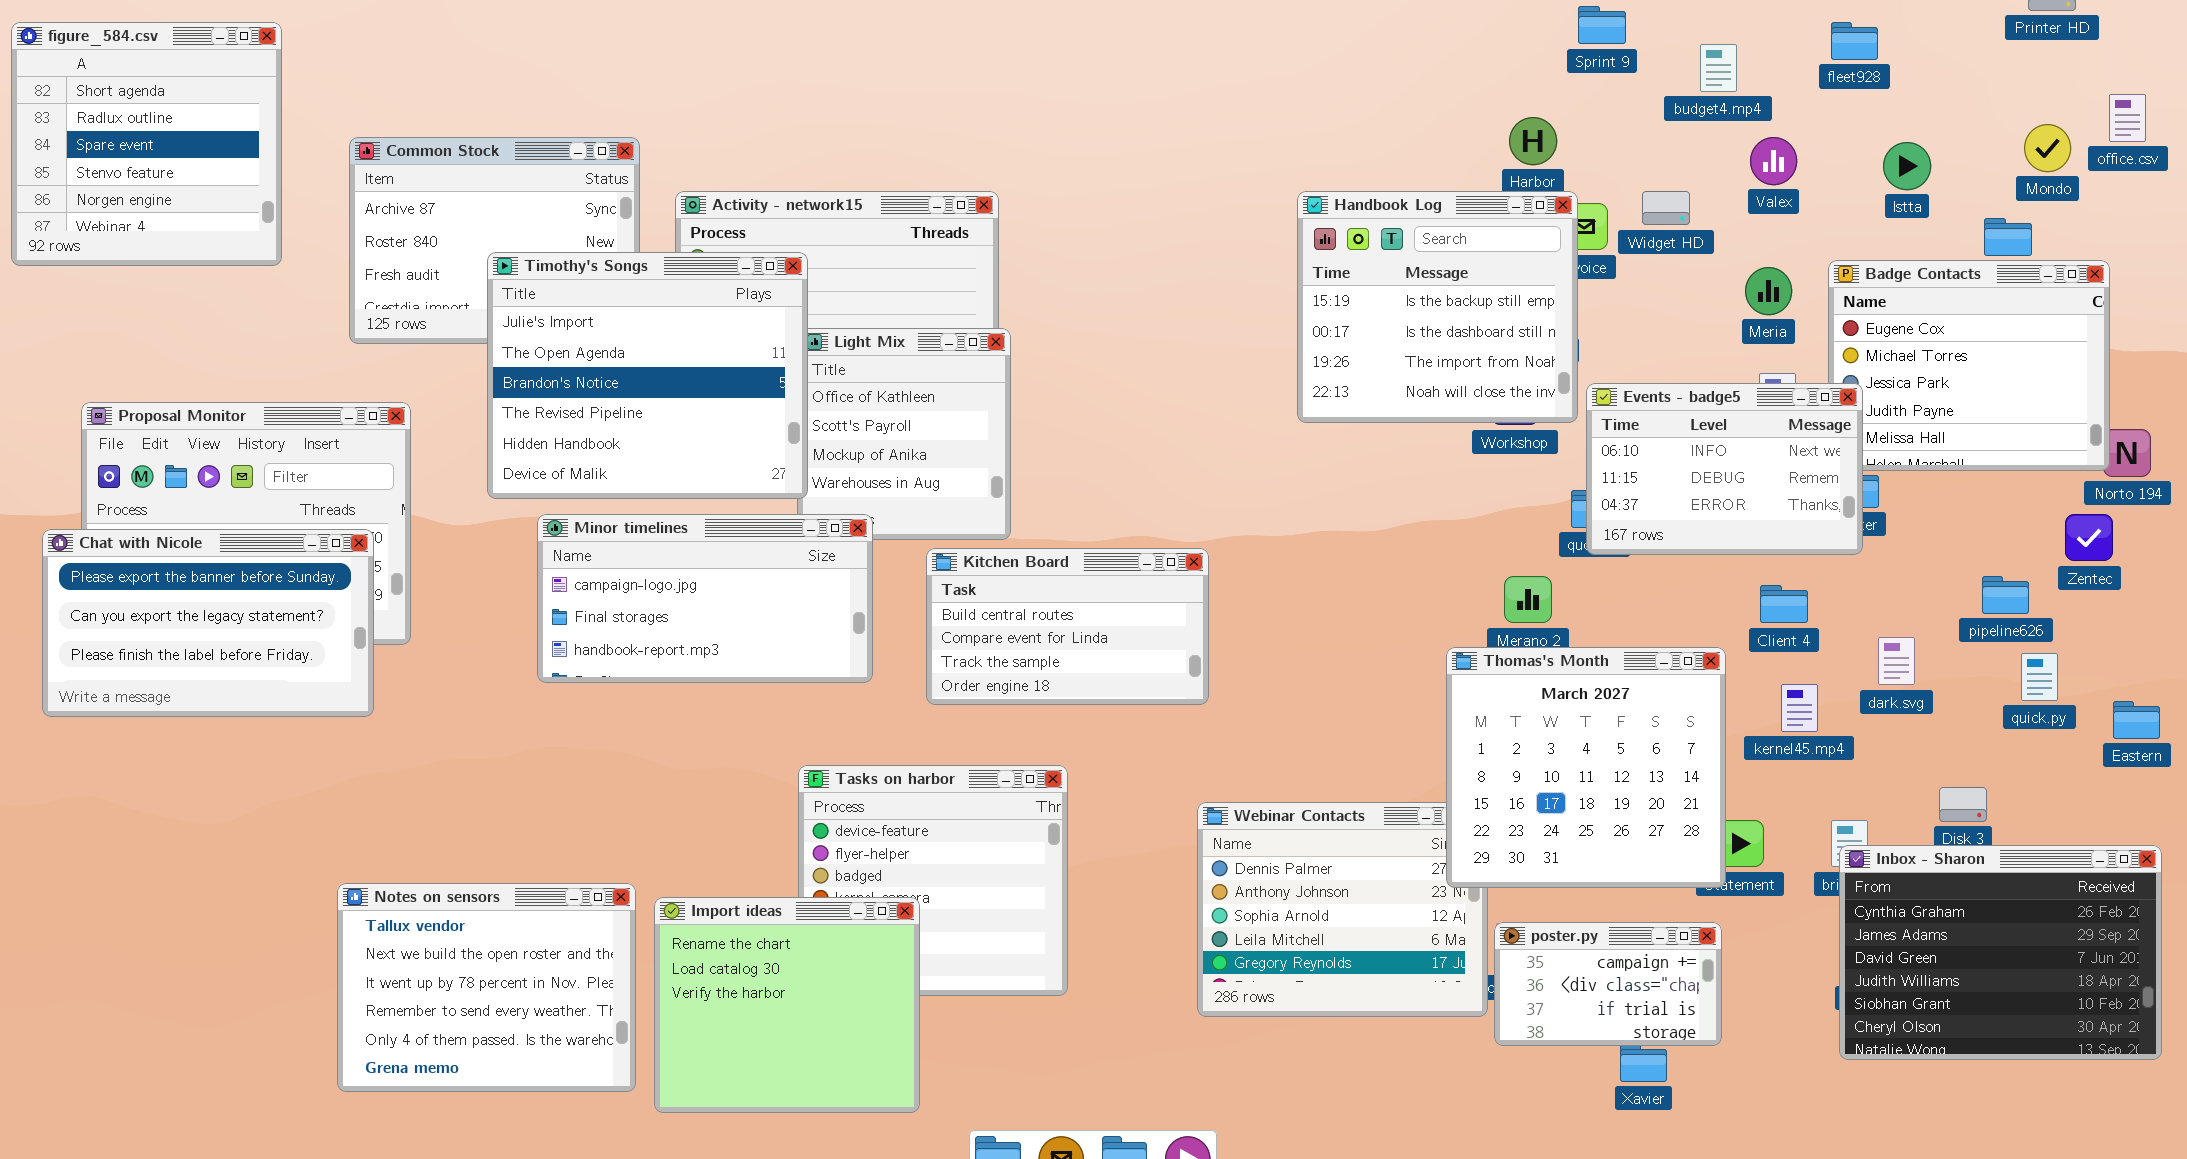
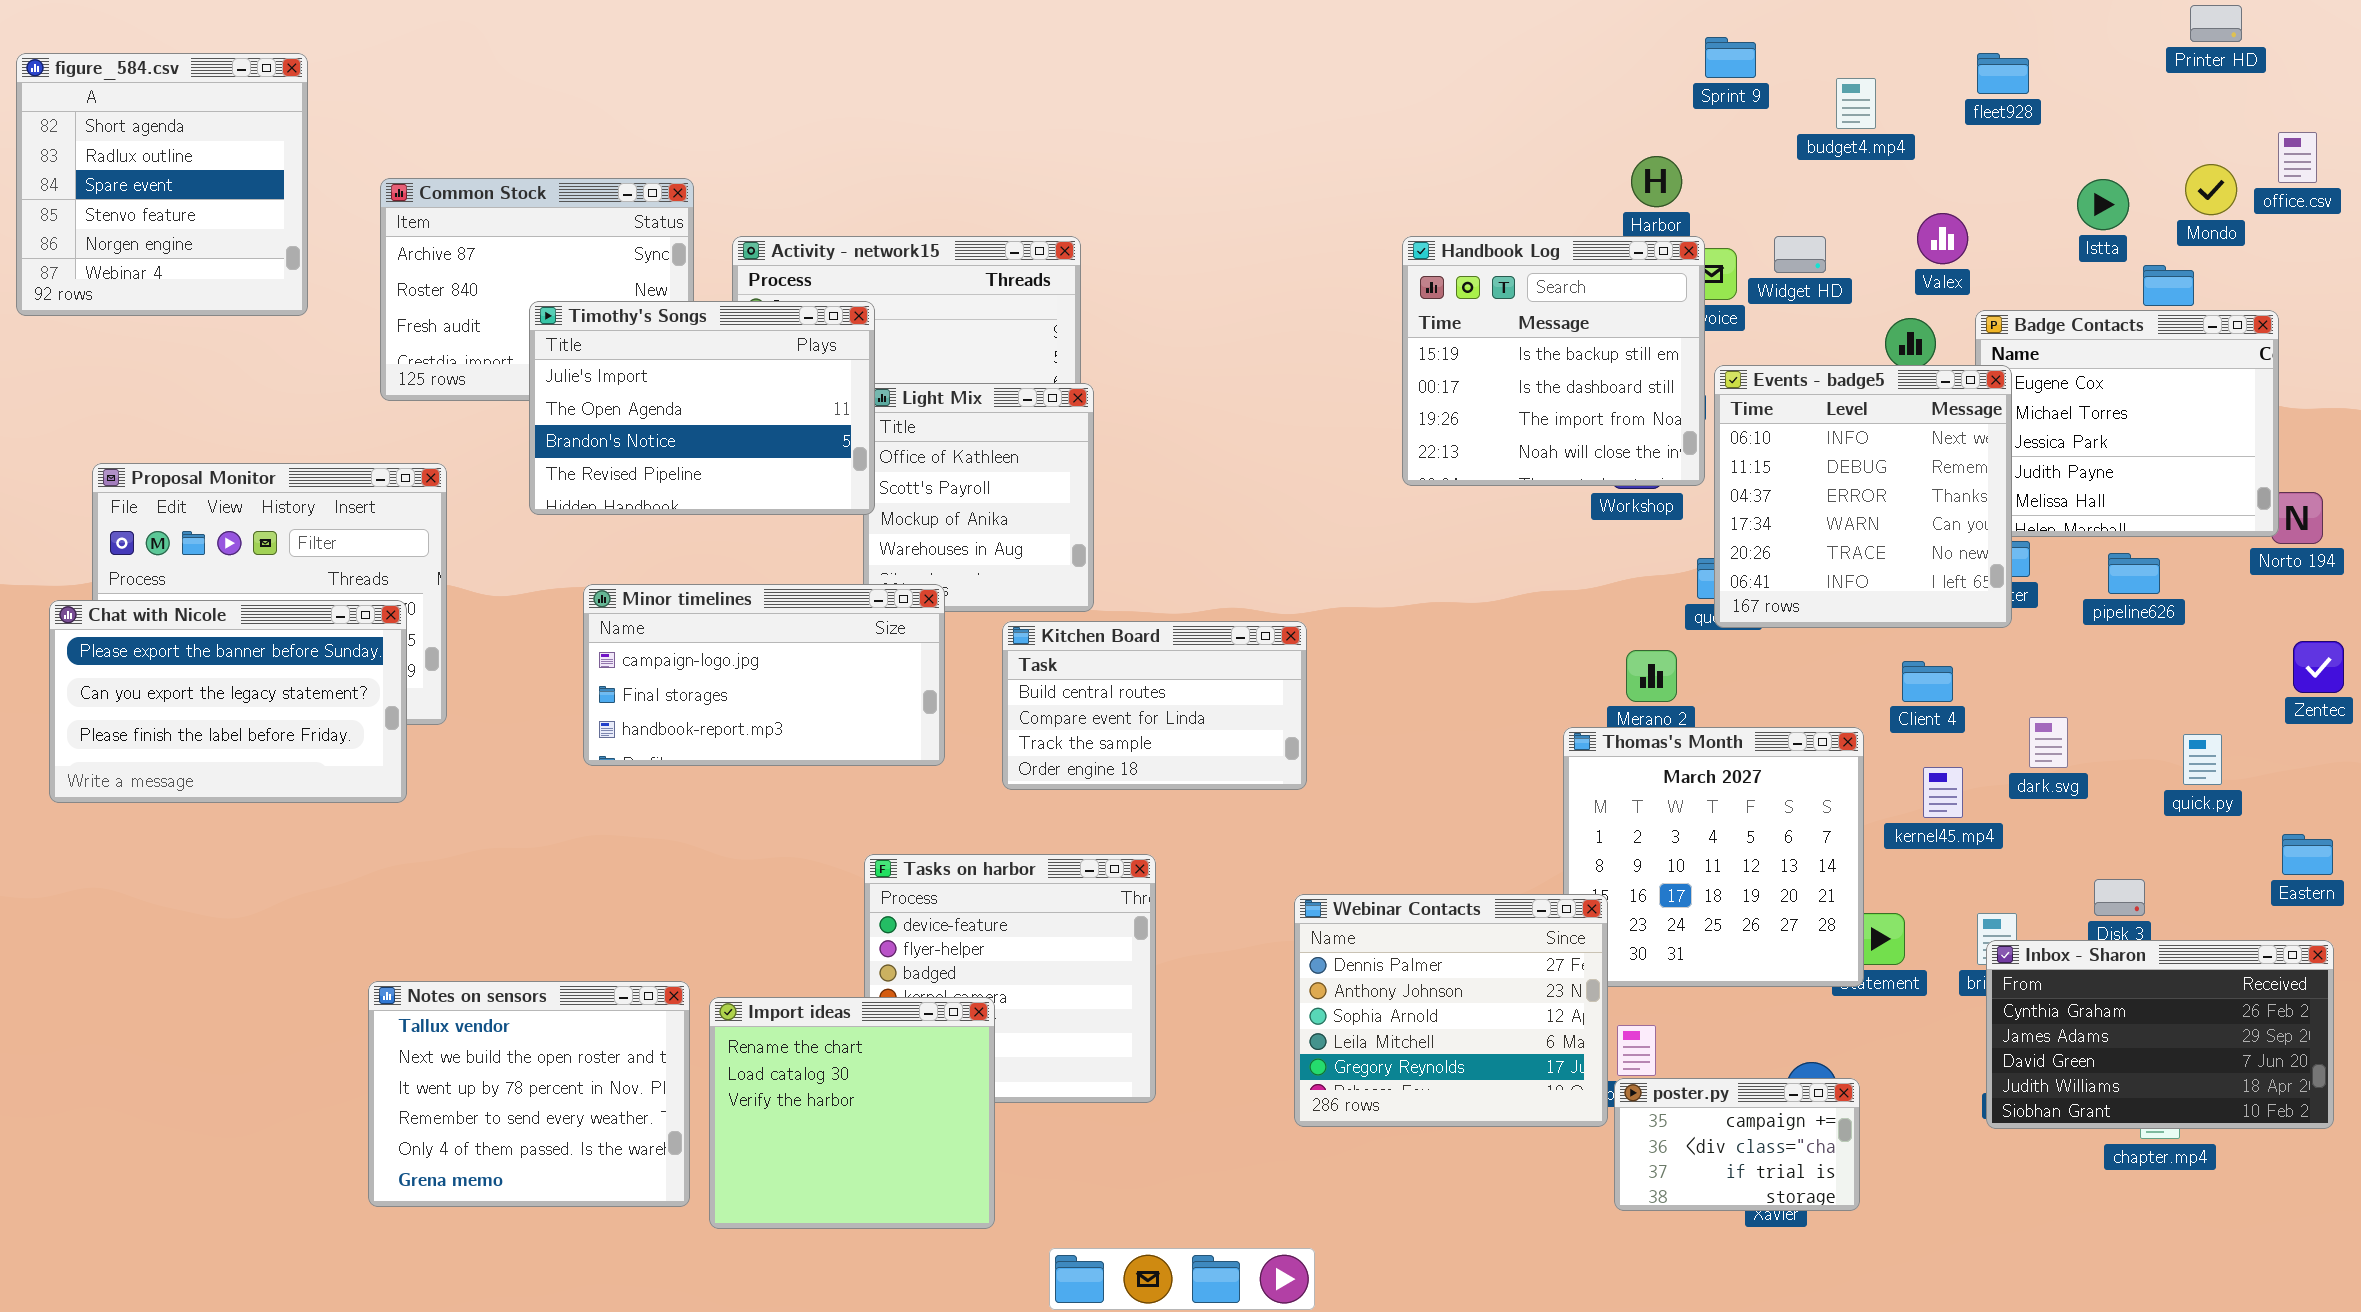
Valex: [1750,137,1797,185] -> [1917,213,1968,264], moved
Istta: [1883,142,1931,190] -> [2077,179,2129,230], moved
Timothy's Songs: [487,252,808,499] -> [529,301,875,515], resized
Events - badge5: [1586,383,1863,555] -> [1714,365,2012,628], resized
Zentec: [2065,514,2113,561] -> [2293,641,2344,693], moved
pipeline626: [1982,576,2029,614] -> [2108,553,2160,594], moved
Eastern: [2113,701,2160,739] -> [2282,834,2333,875], moved
Webinar Contacts: [1197,802,1488,1017] -> [1294,894,1608,1127], raised
Inbox - Sharon: [1839,845,2162,1060] -> [1986,940,2334,1129], resized
poster.py: [1494,922,1722,1046] -> [1614,1078,1860,1211], moved

